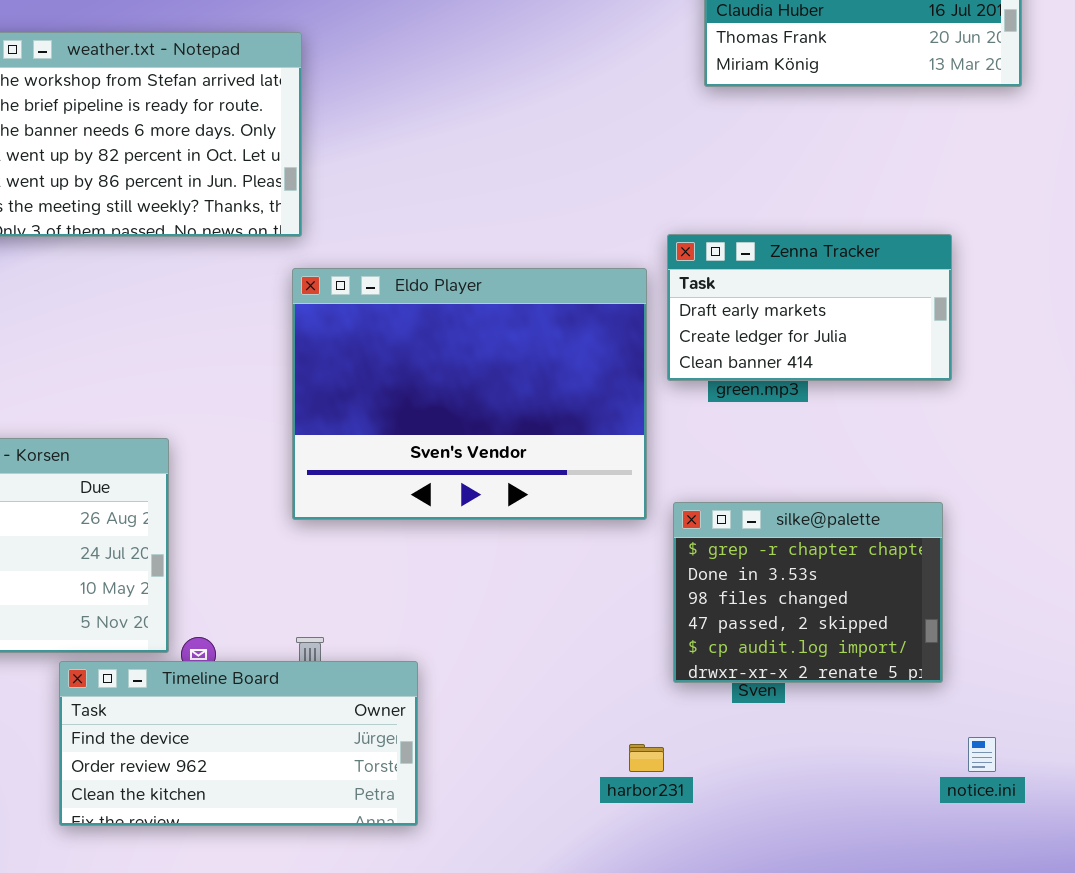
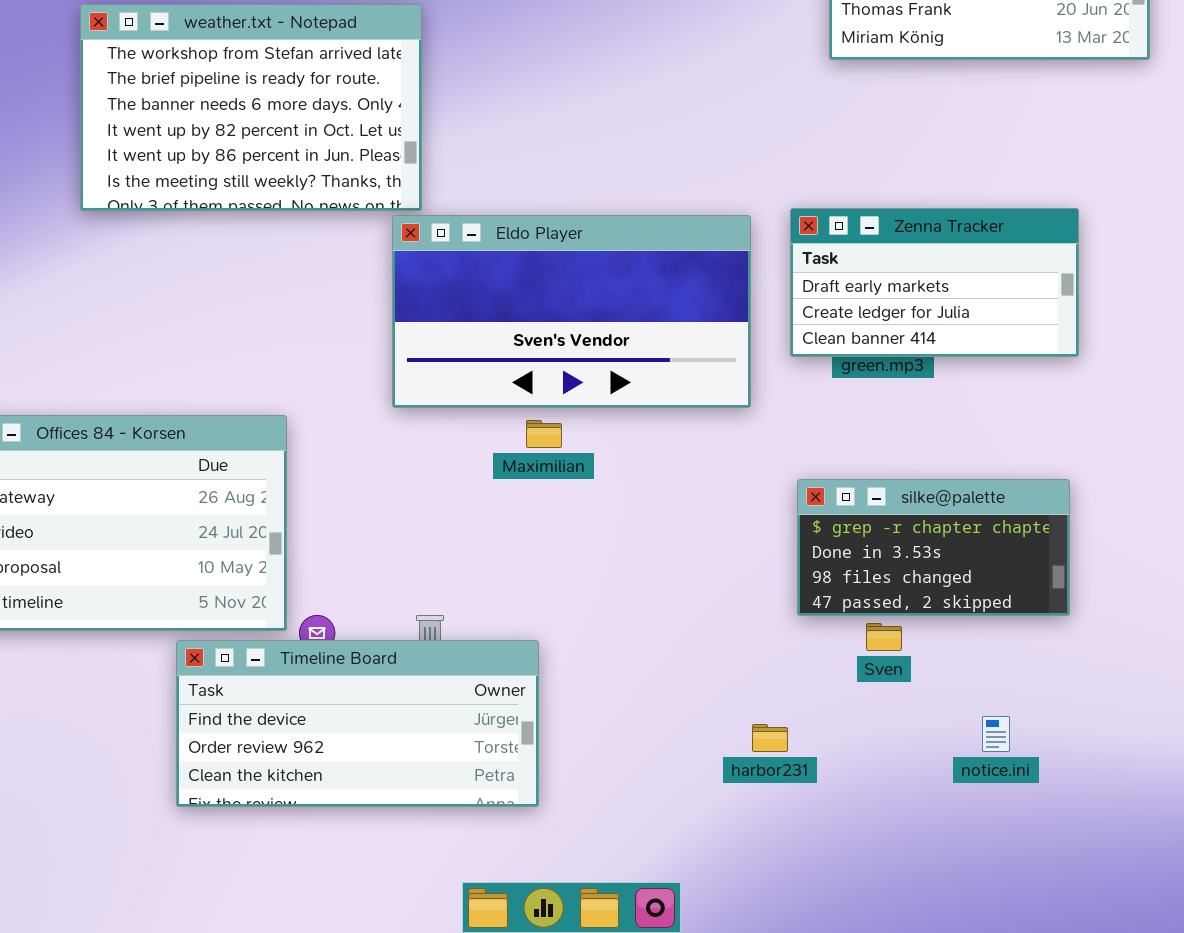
Eldo Player: [292,268,647,520] -> [392,215,751,408], moved, resized
silke@palette: [673,502,943,683] -> [797,479,1070,616], resized
notice.ini: [968,737,996,772] -> [982,716,1010,752], moved

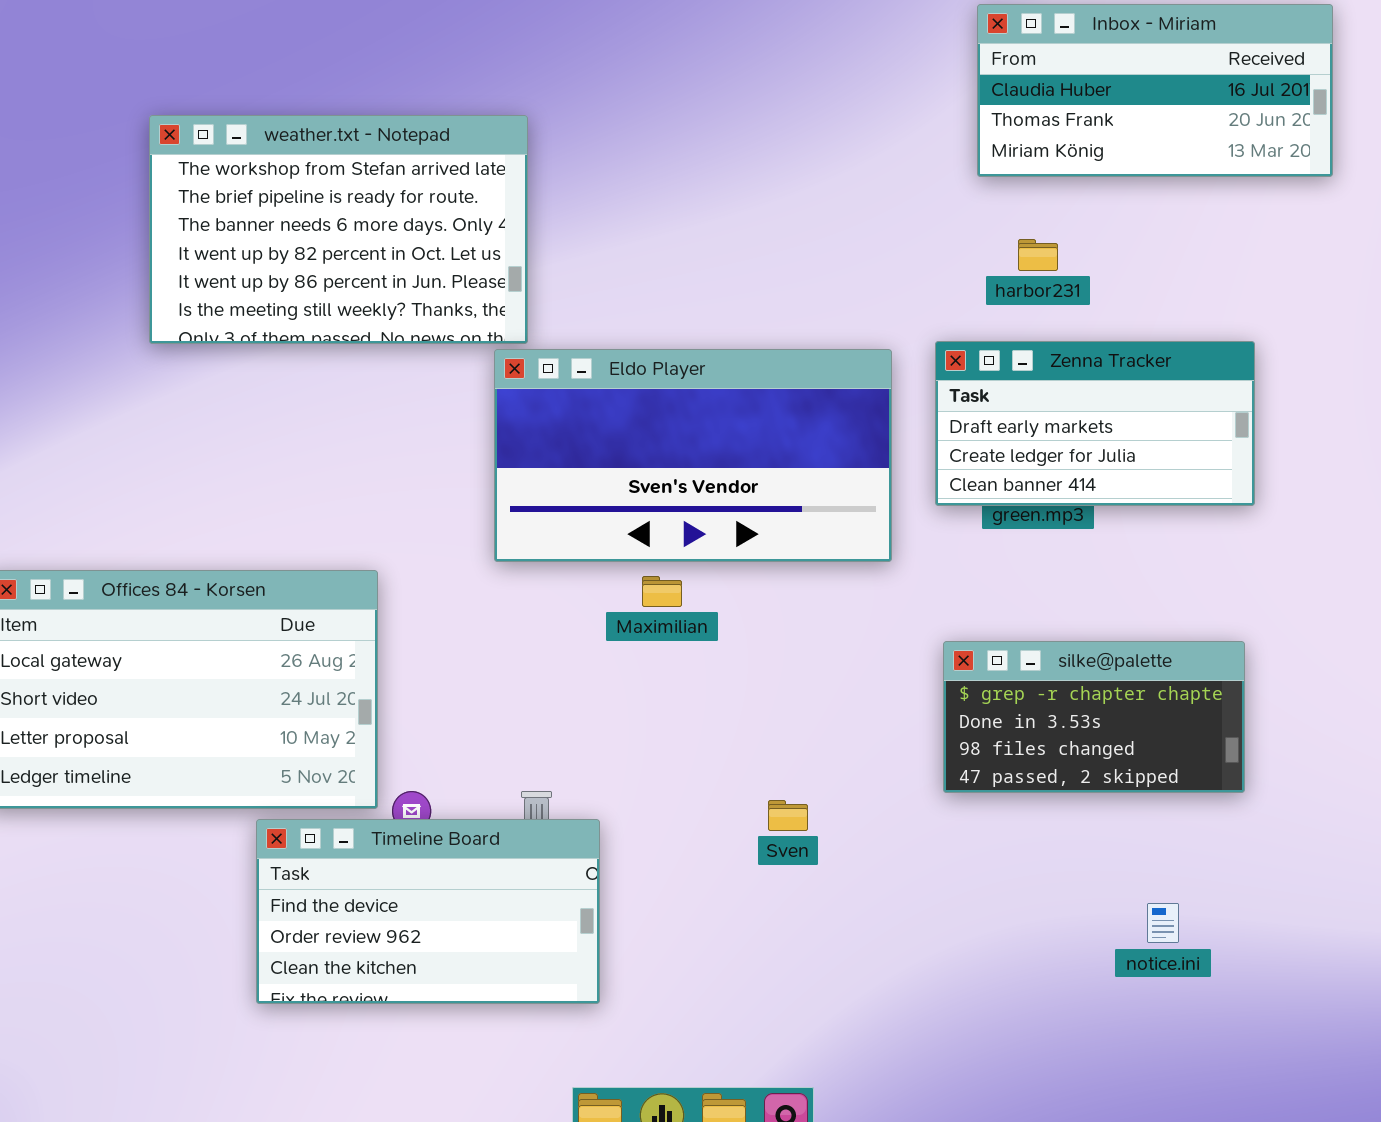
Sven: [866,623,902,651] -> [768,800,808,831], moved
Timeline Board: [176,640,539,807] -> [256,819,600,1004], resized
harbor231: [752,724,788,752] -> [1018,239,1058,271], moved

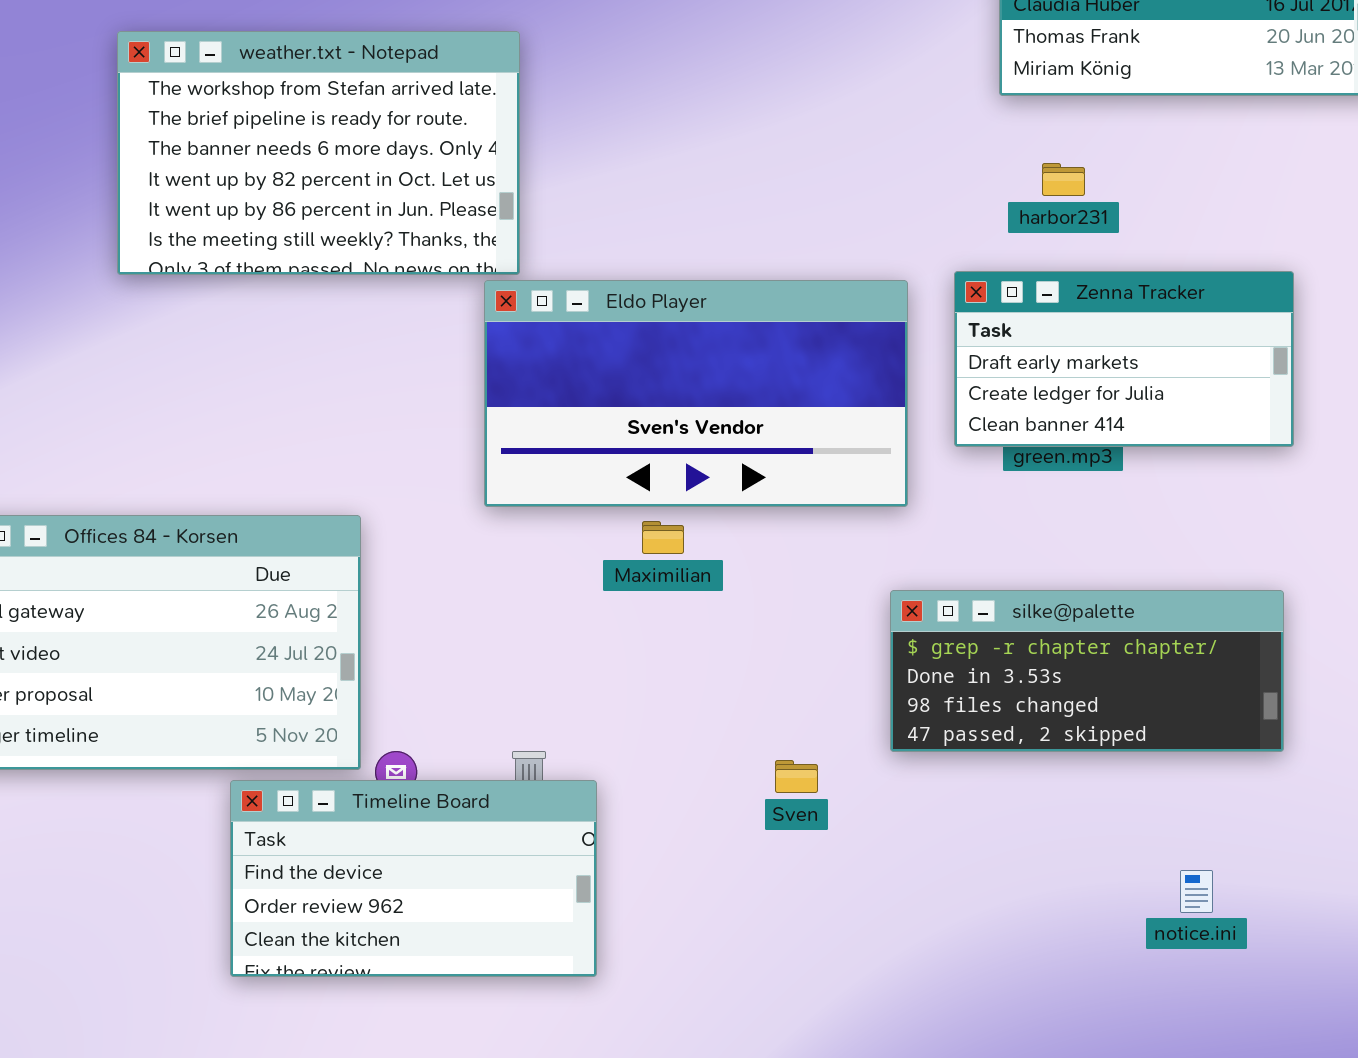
silke@palette: [943,641,1245,793] -> [890,590,1284,752], resized

